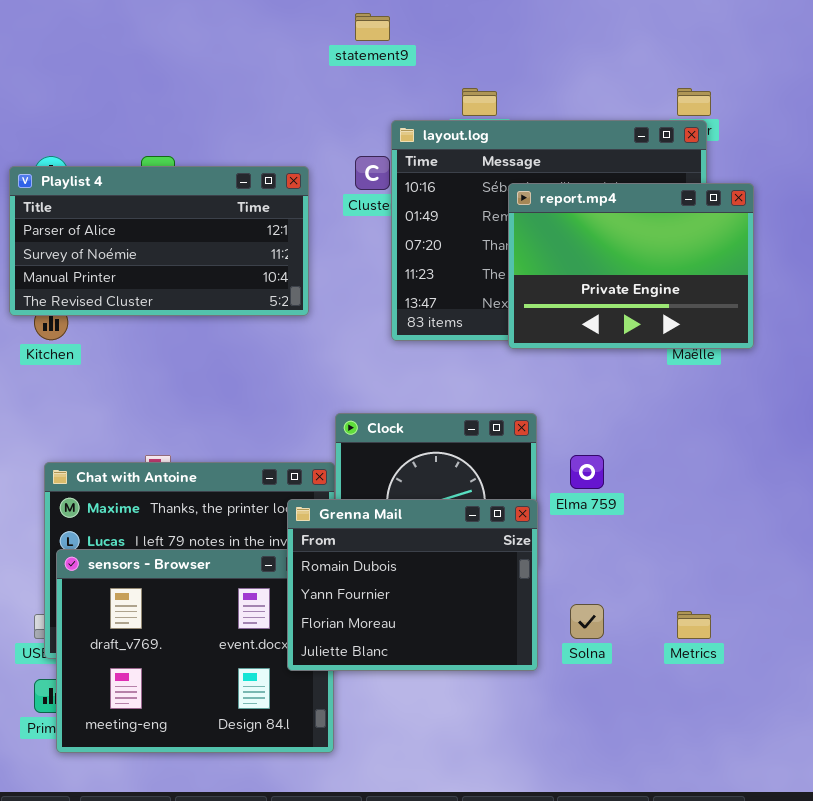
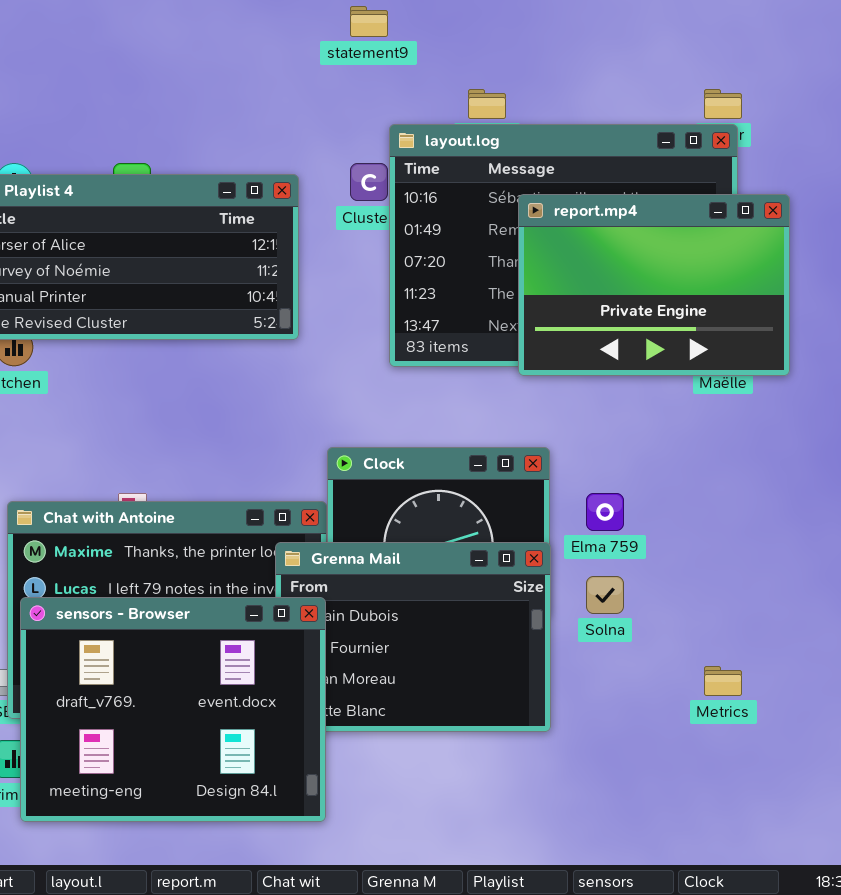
sensors - Browser: [56,549,334,753] -> [20,597,326,822], raised
Solna: [570,604,604,639] -> [586,576,624,614], moved

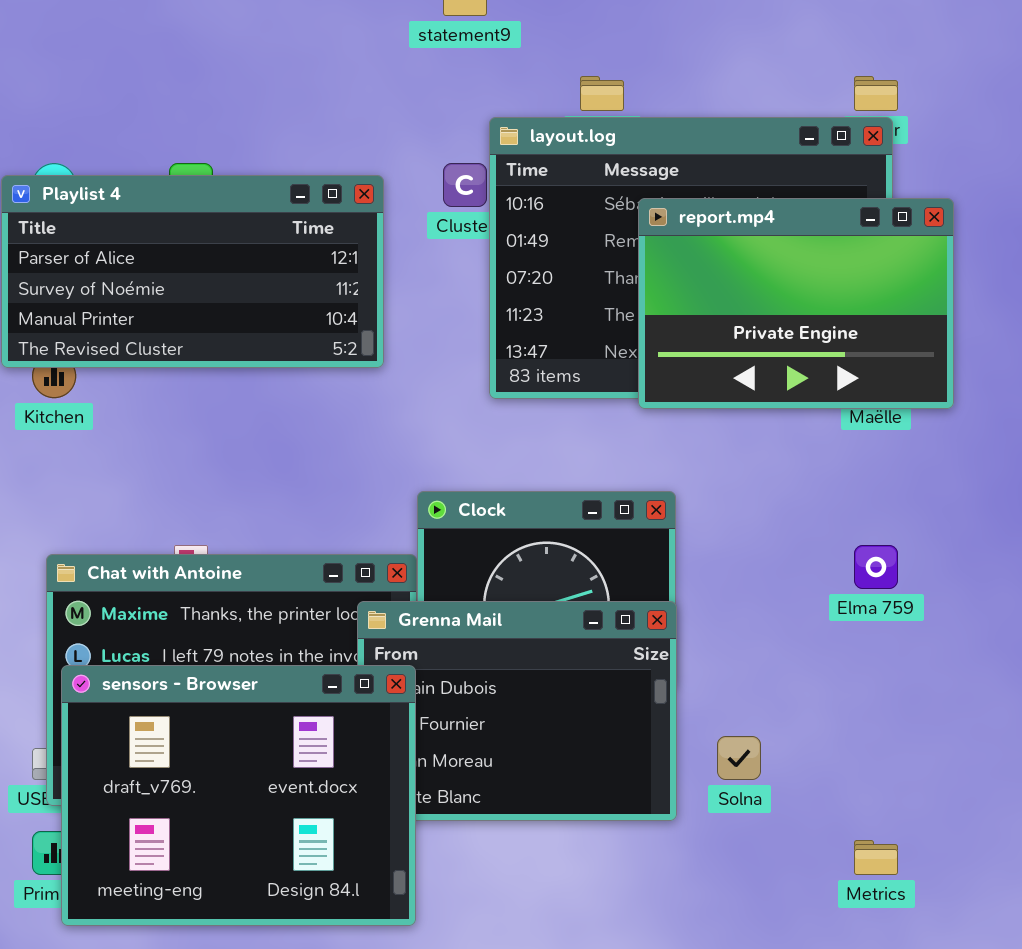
Elma 759: [586,493,624,531] -> [854,545,898,589], moved
Solna: [586,576,624,614] -> [717,736,761,780], moved
Metrics: [704,666,742,696] -> [854,840,898,875], moved

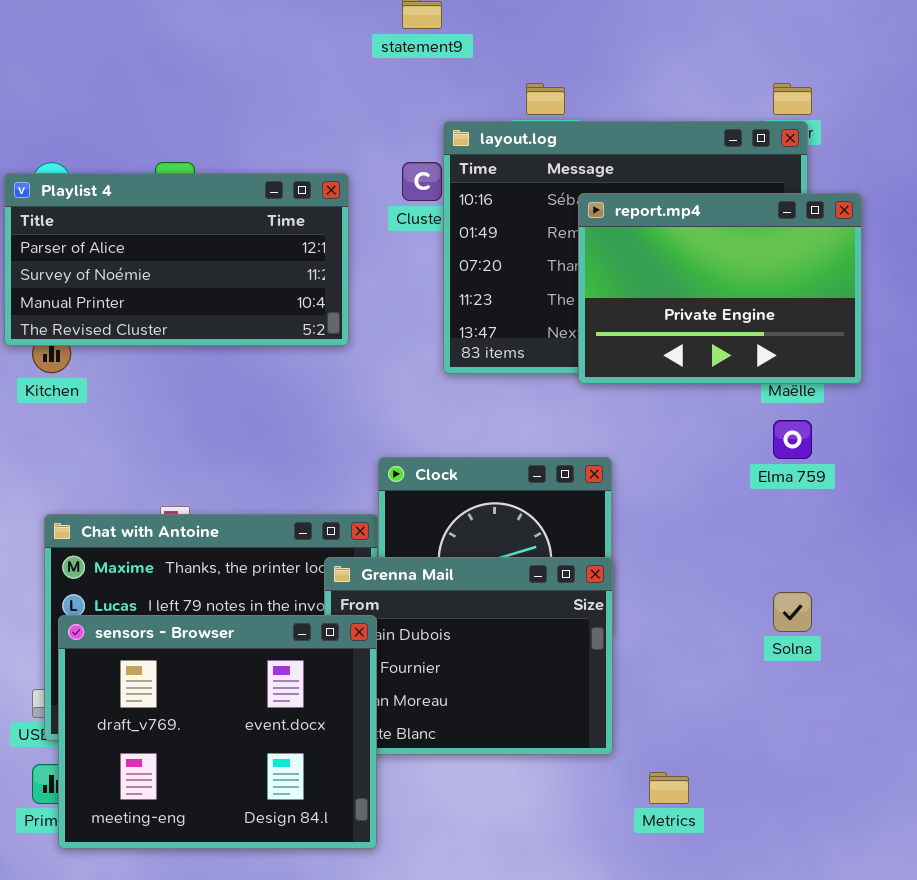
Elma 759: [854,545,898,589] -> [773,420,812,459], moved
Solna: [717,736,761,780] -> [773,592,812,632], moved
Metrics: [854,840,898,875] -> [649,772,689,804], moved

